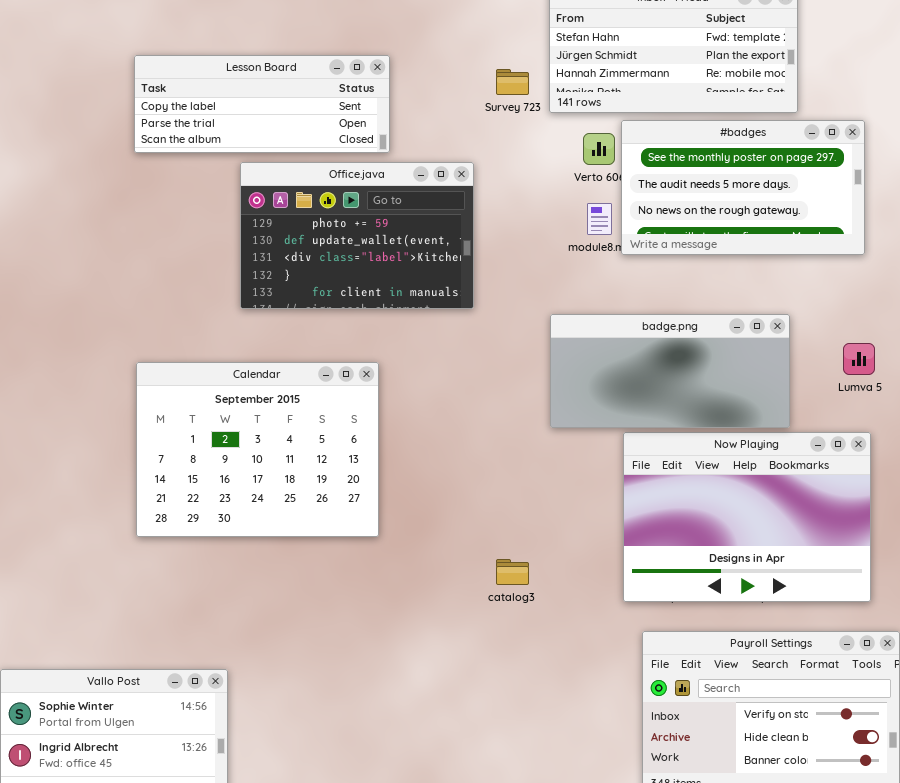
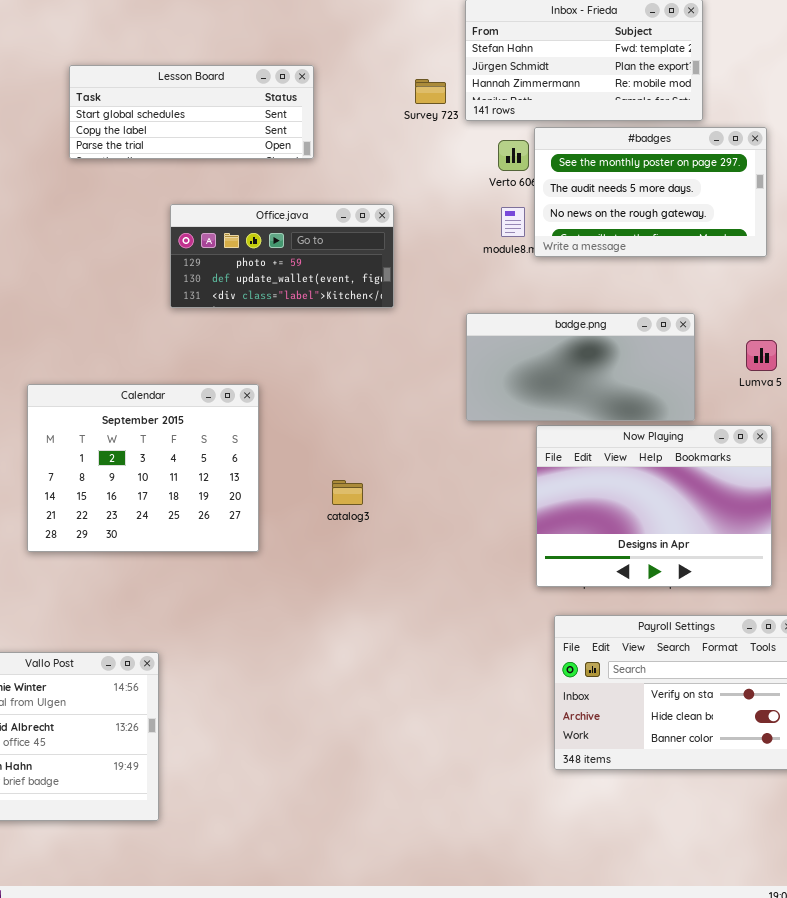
Lesson Board: [134,55,390,153] -> [69,65,314,159], scrolled up 1 row
Office.java: [240,162,474,309] -> [170,204,394,308], resized
Calendar: [136,362,379,537] -> [27,384,259,552], moved
catalog3: [496,559,529,585] -> [332,480,363,505], moved

